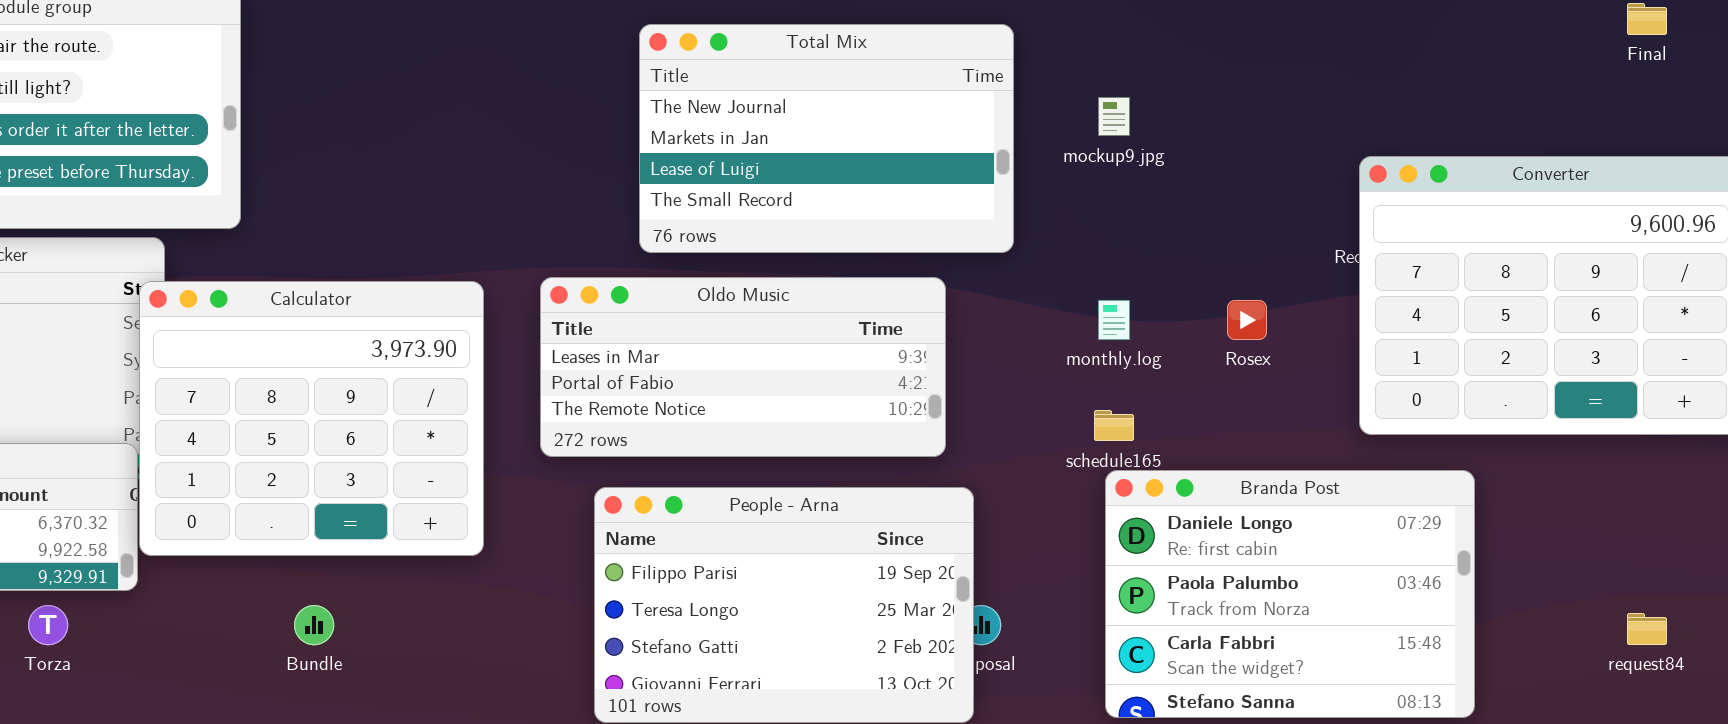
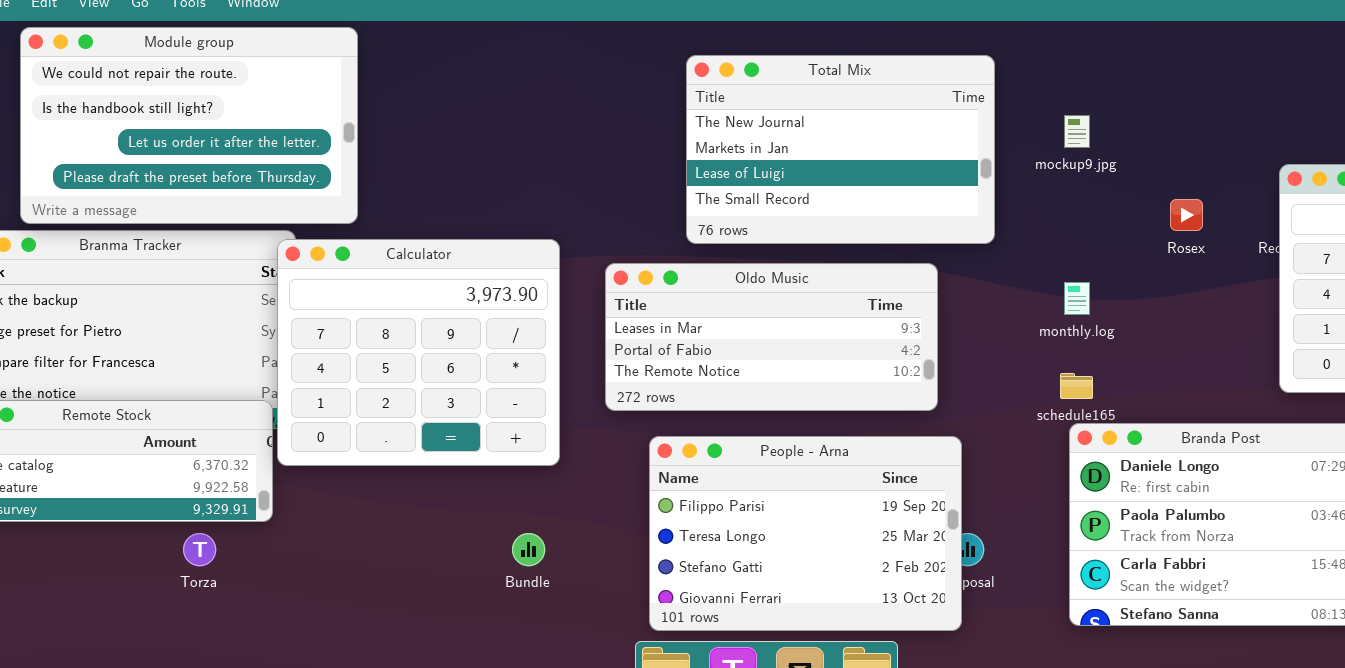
Calculator: [139,281,484,556] -> [277,239,560,466], moved
Rosex: [1227,300,1267,340] -> [1170,199,1203,231], moved
Bundle: [294,605,334,645] -> [512,533,545,566], moved

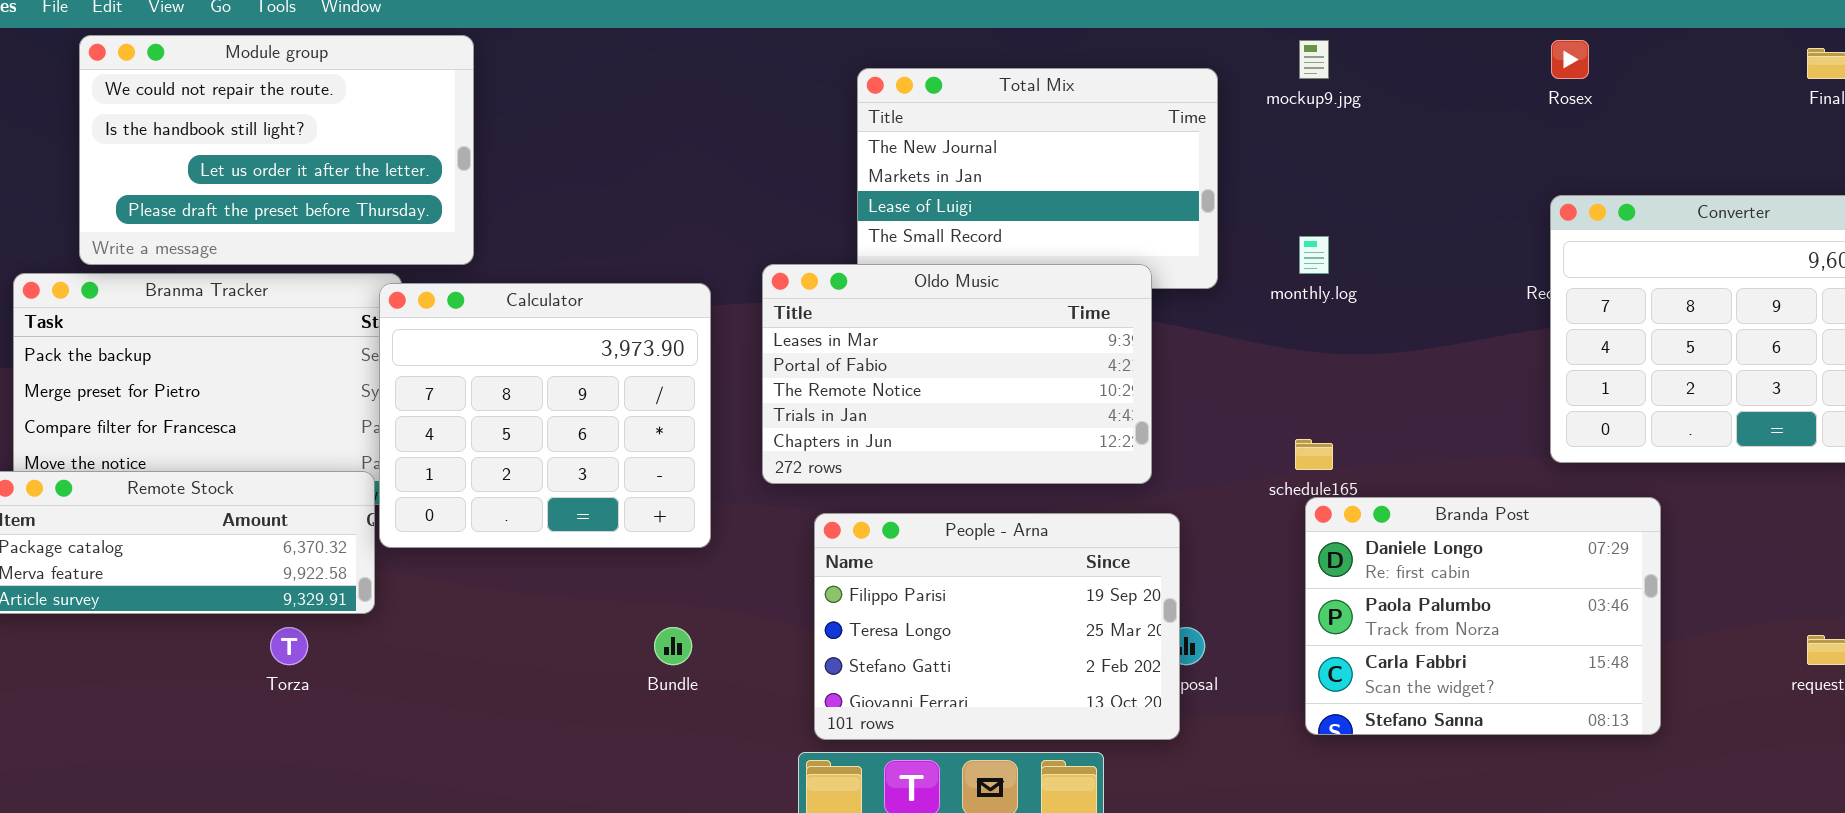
mockup9.jpg: [1064,115,1090,148] -> [1299,40,1329,79], moved
Rosex: [1170,199,1203,231] -> [1551,40,1589,79], moved
Oldo Music: [605,263,938,411] -> [762,264,1152,484], resized
monthly.log: [1064,282,1090,315] -> [1299,236,1329,274], moved

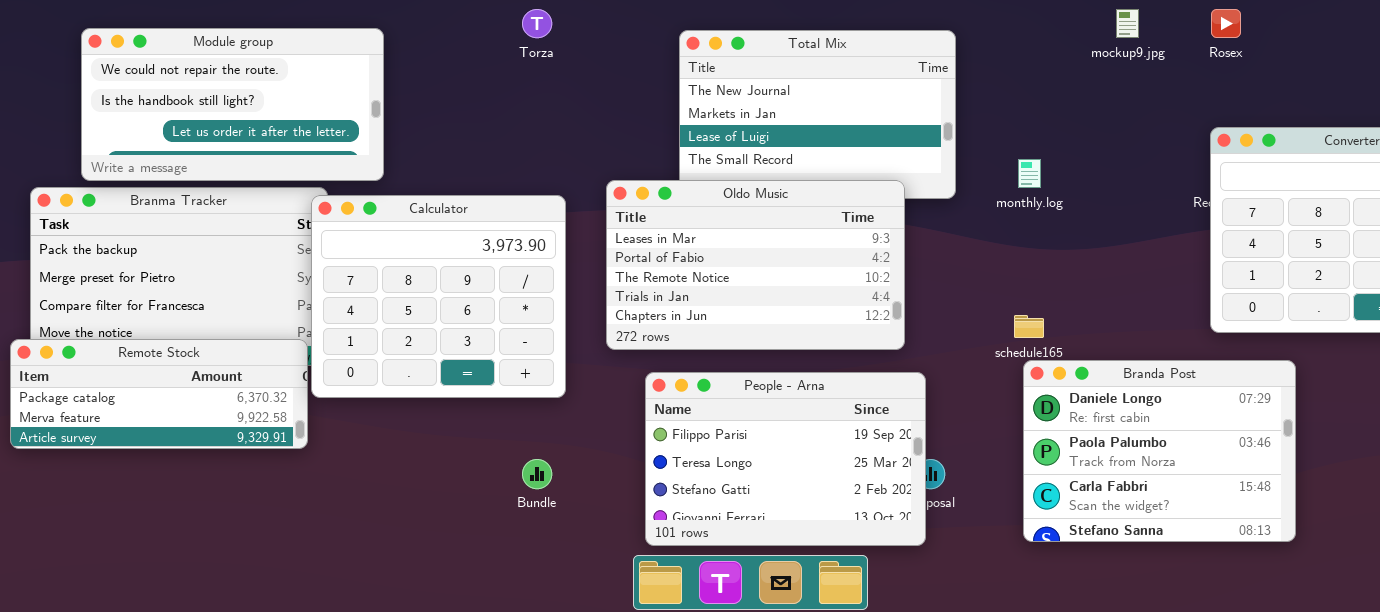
Module group: [79,35,474,265] -> [81,28,384,181], resized
mockup9.jpg: [1299,40,1329,79] -> [1116,9,1139,38], moved
Torza: [270,627,308,665] -> [522,9,552,38], moved

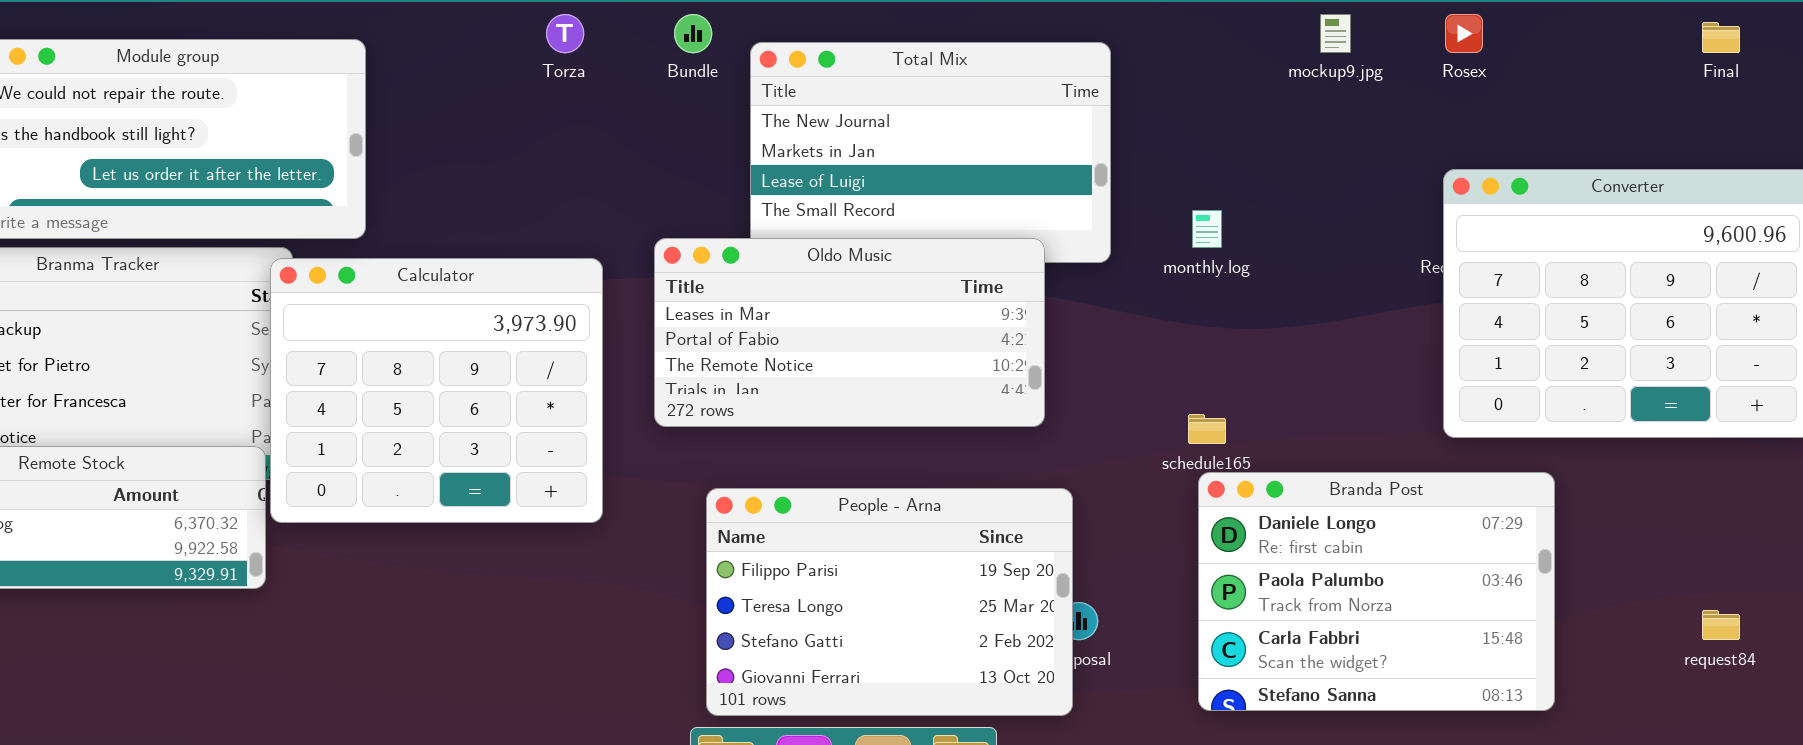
Oldo Music: [606,180,905,350] -> [654,238,1045,427], resized
Bundle: [522,459,552,489] -> [674,14,712,53], moved

